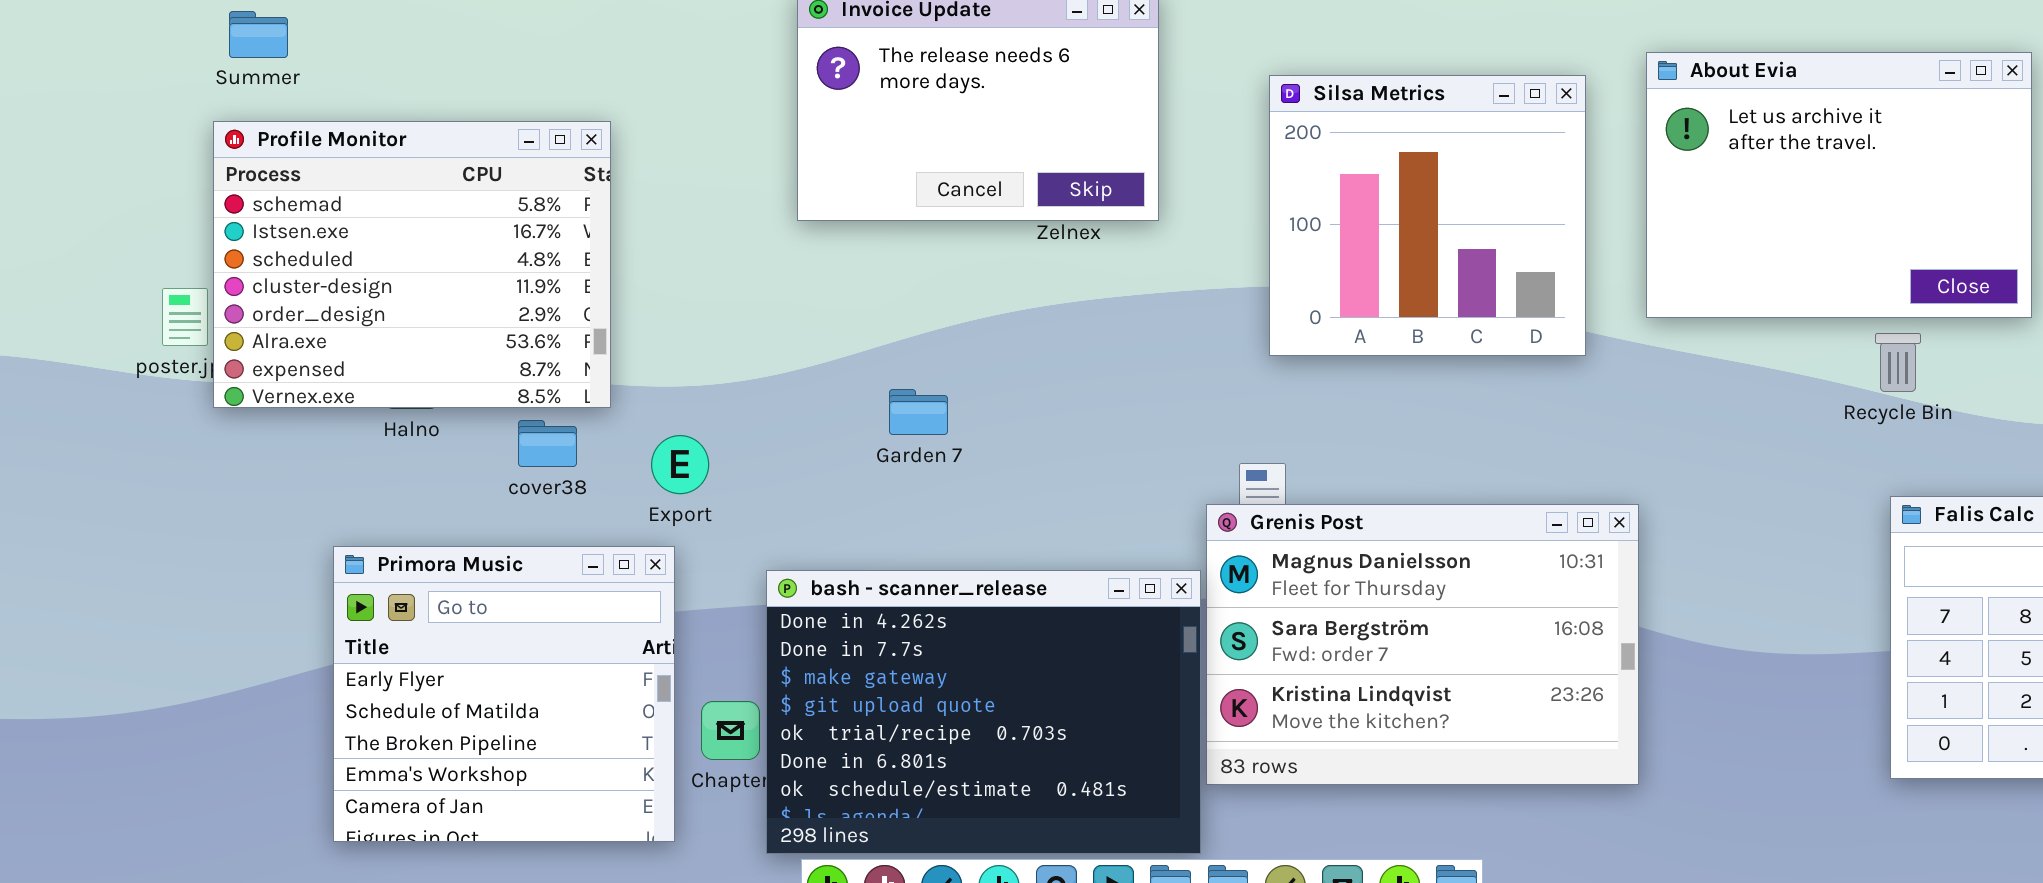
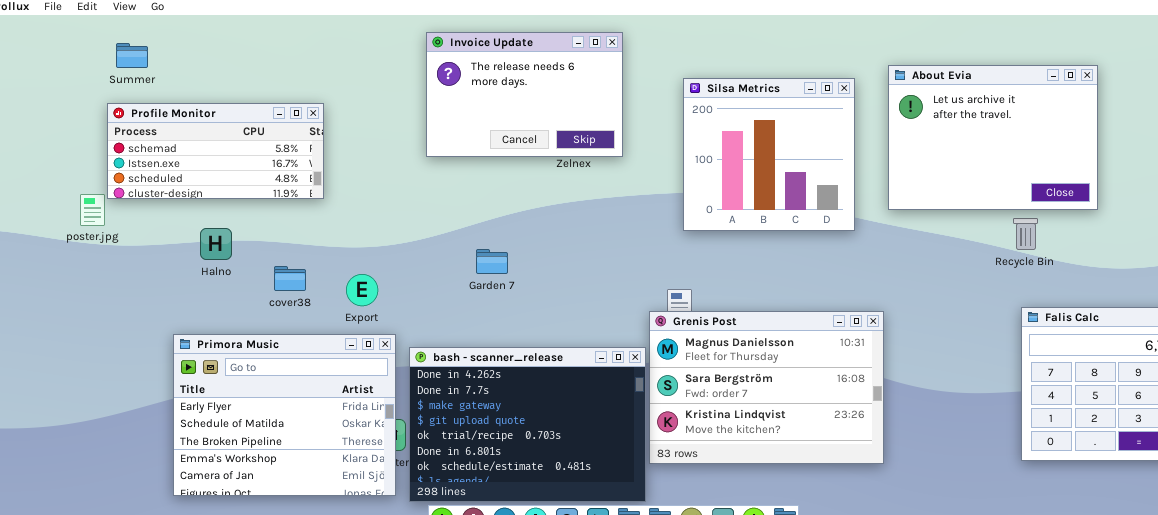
Profile Monitor: [213,121,611,408] -> [107,103,324,199], resized
Primora Music: [333,546,675,842] -> [173,334,396,496], resized

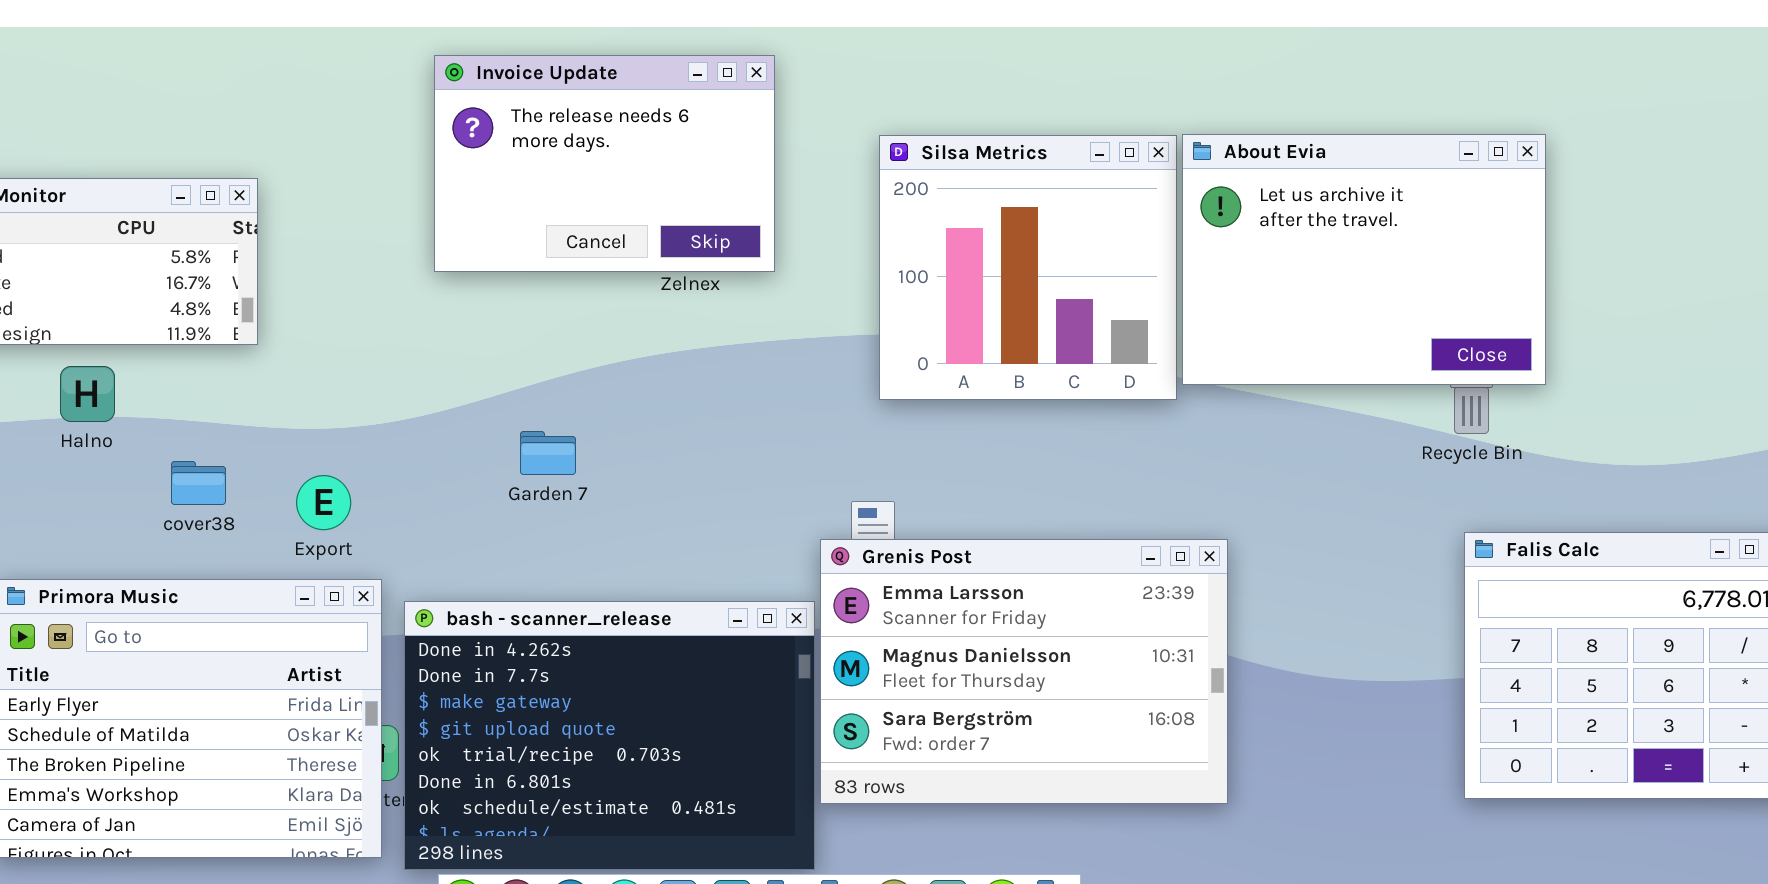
About Evia: [888,65,1098,210] -> [1182,134,1546,385], moved
Halno: [200,228,232,260] -> [60,366,115,422], moved
Grenis Post: [649,311,884,464] -> [820,539,1228,804], scrolled up 1 row

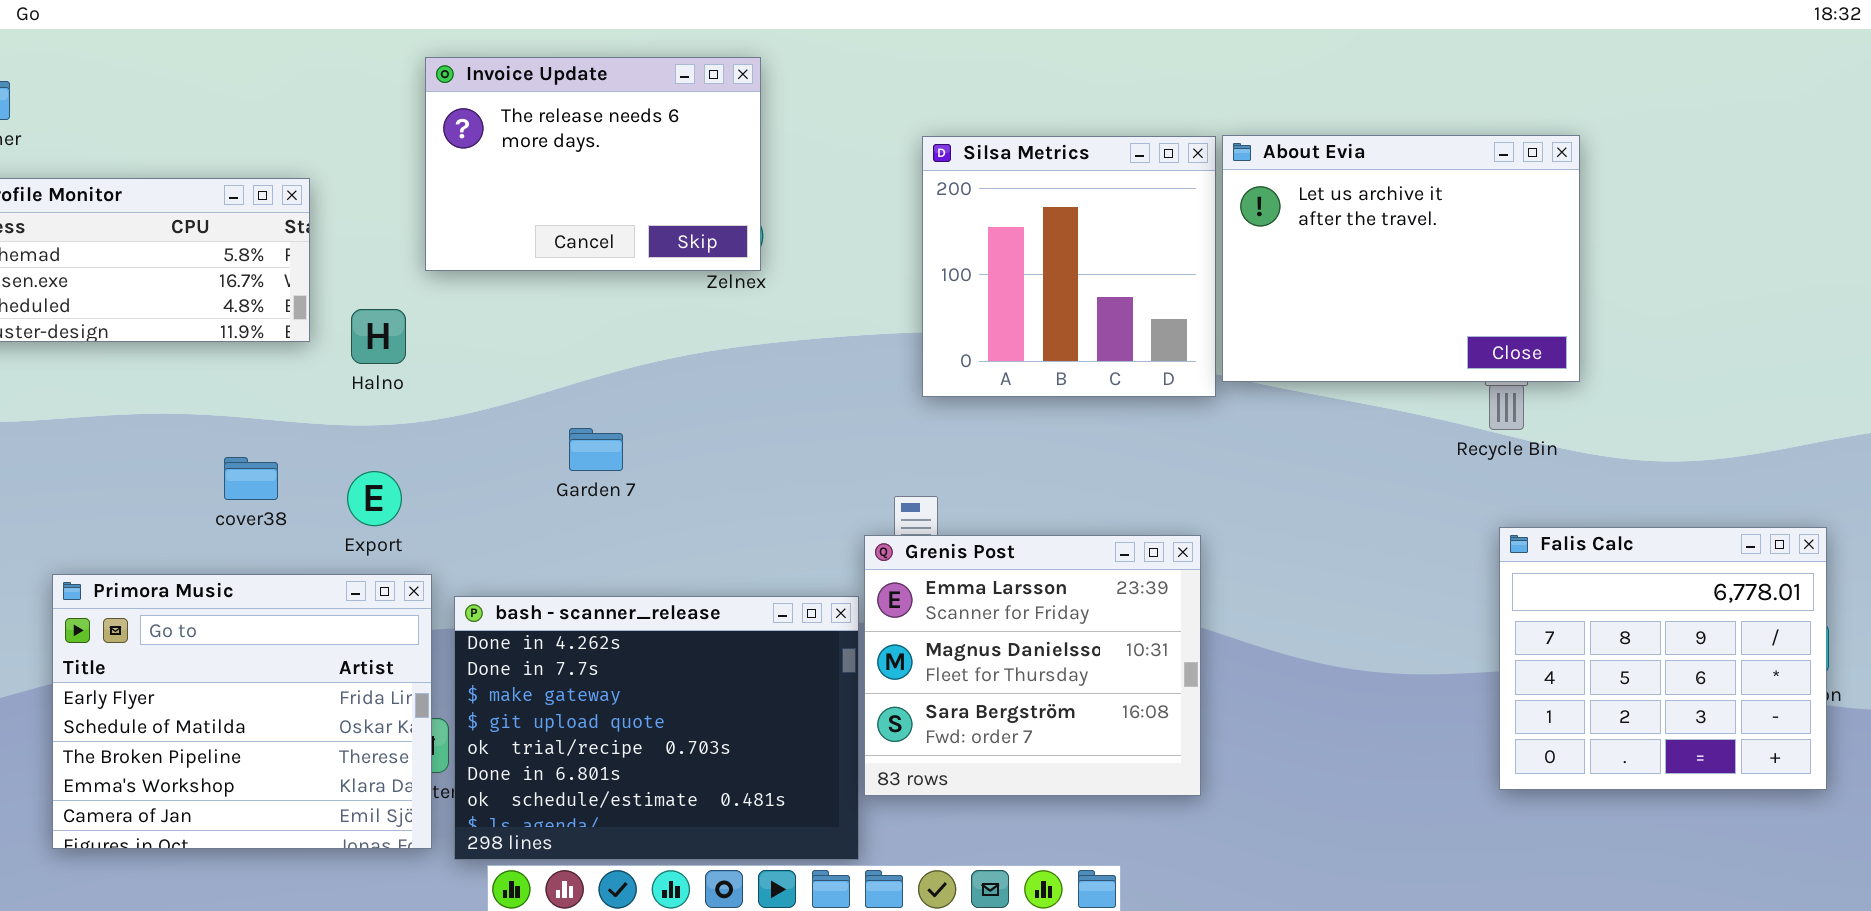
Invoice Update: [434,55,775,272] -> [425,57,761,271], moved
Halno: [60,366,115,422] -> [351,309,406,364], moved
Grenis Post: [820,539,1228,804] -> [864,535,1201,796], resized

